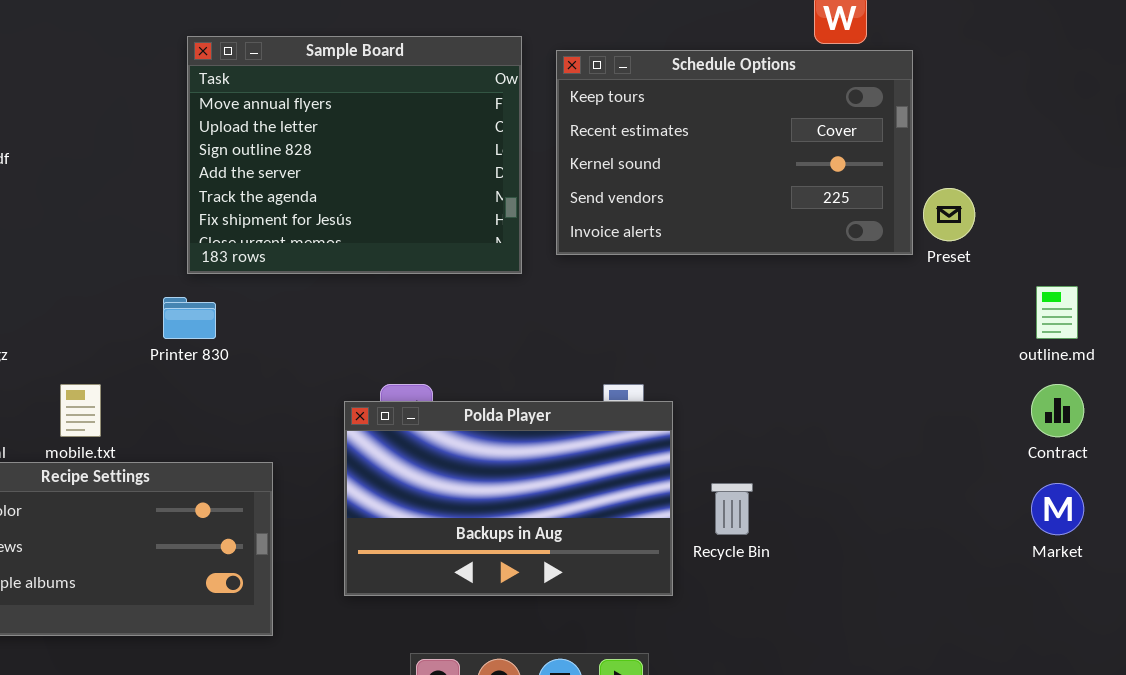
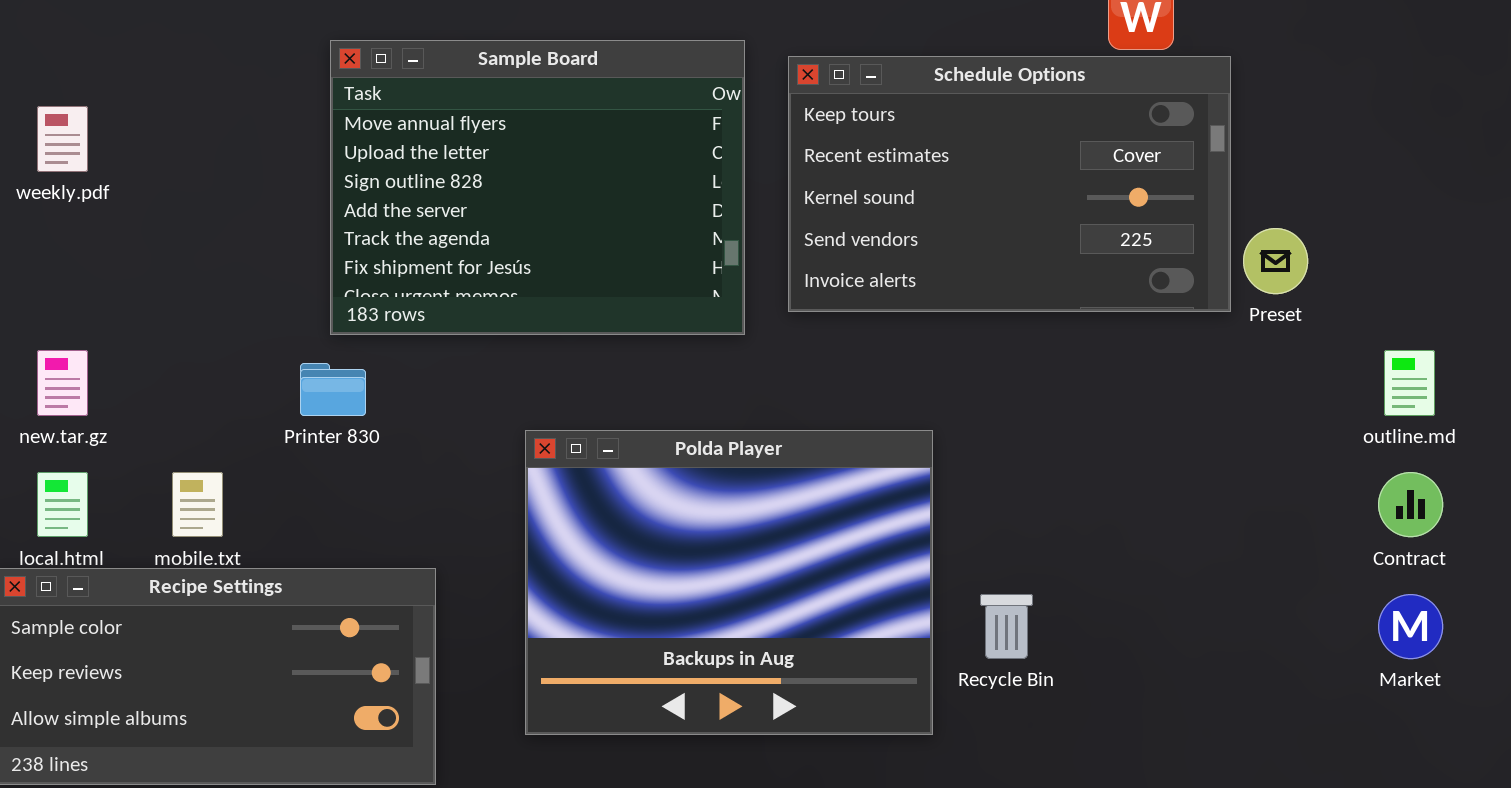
Polda Player: [344,401,673,596] -> [525,430,933,735], resized

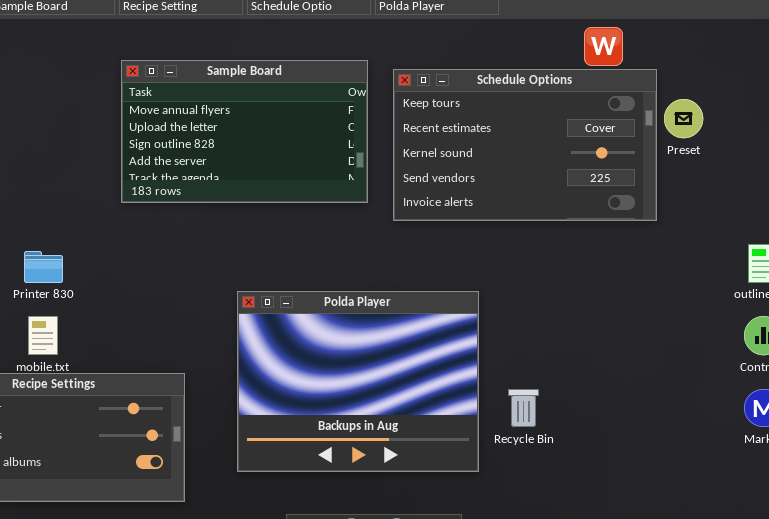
Sample Board: [330,40,745,335] -> [121,60,368,203], resized
Preset: [1243,228,1308,294] -> [664,99,703,138], moved
Printer 830: [300,363,366,416] -> [24,251,63,283], moved

